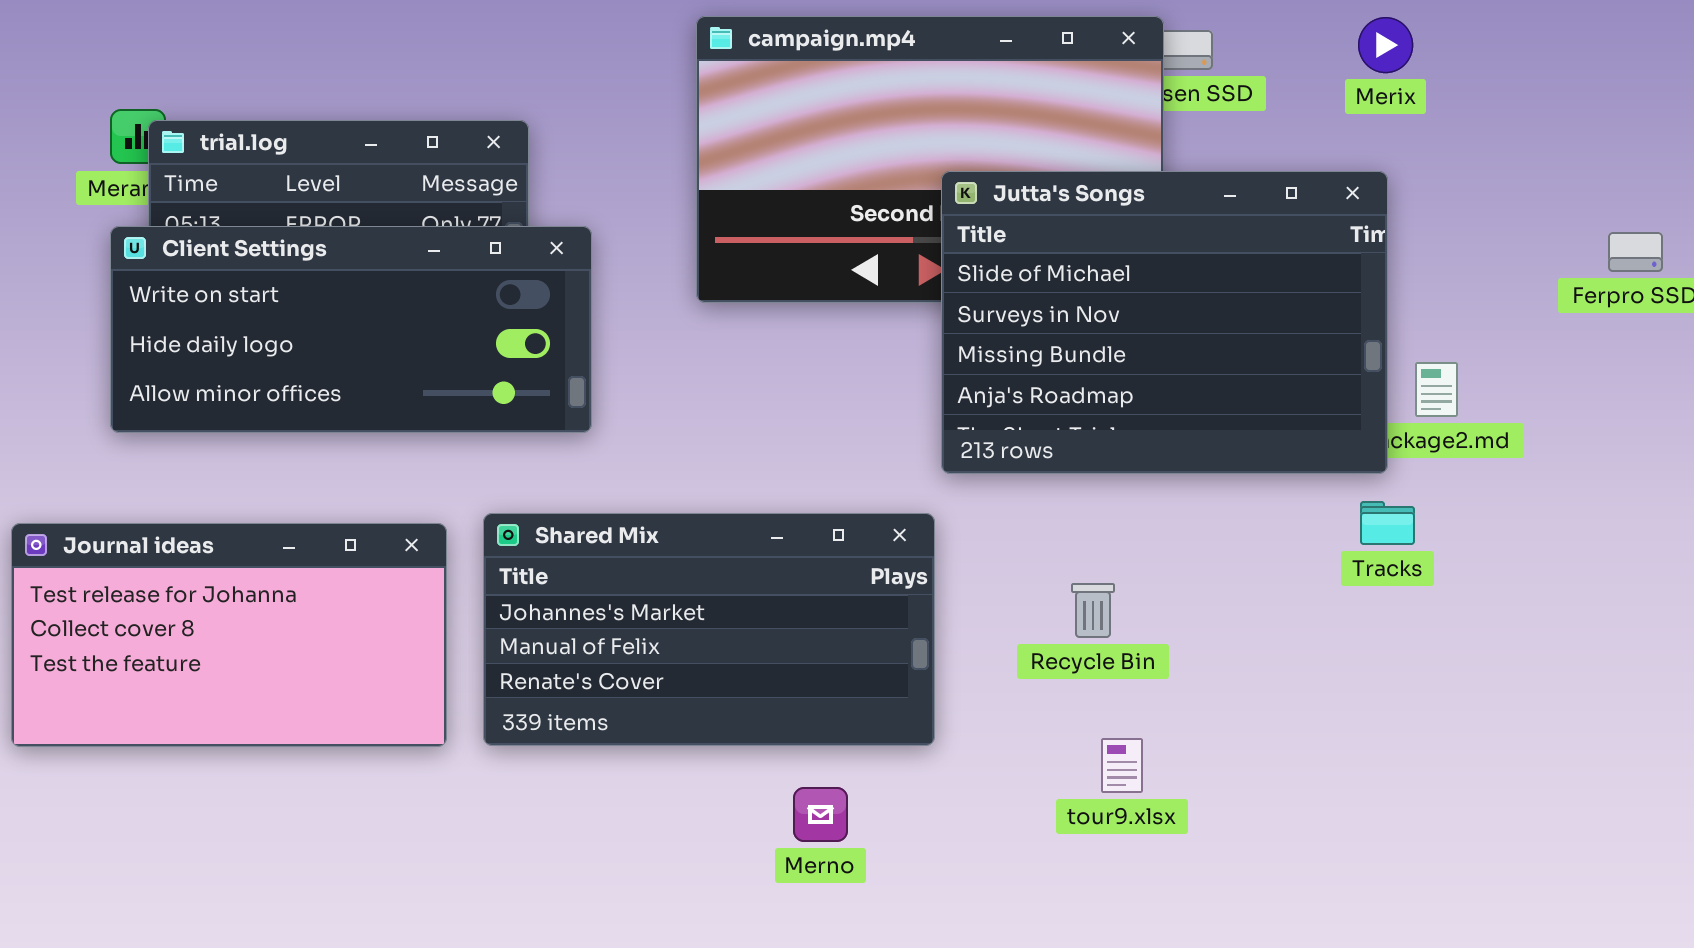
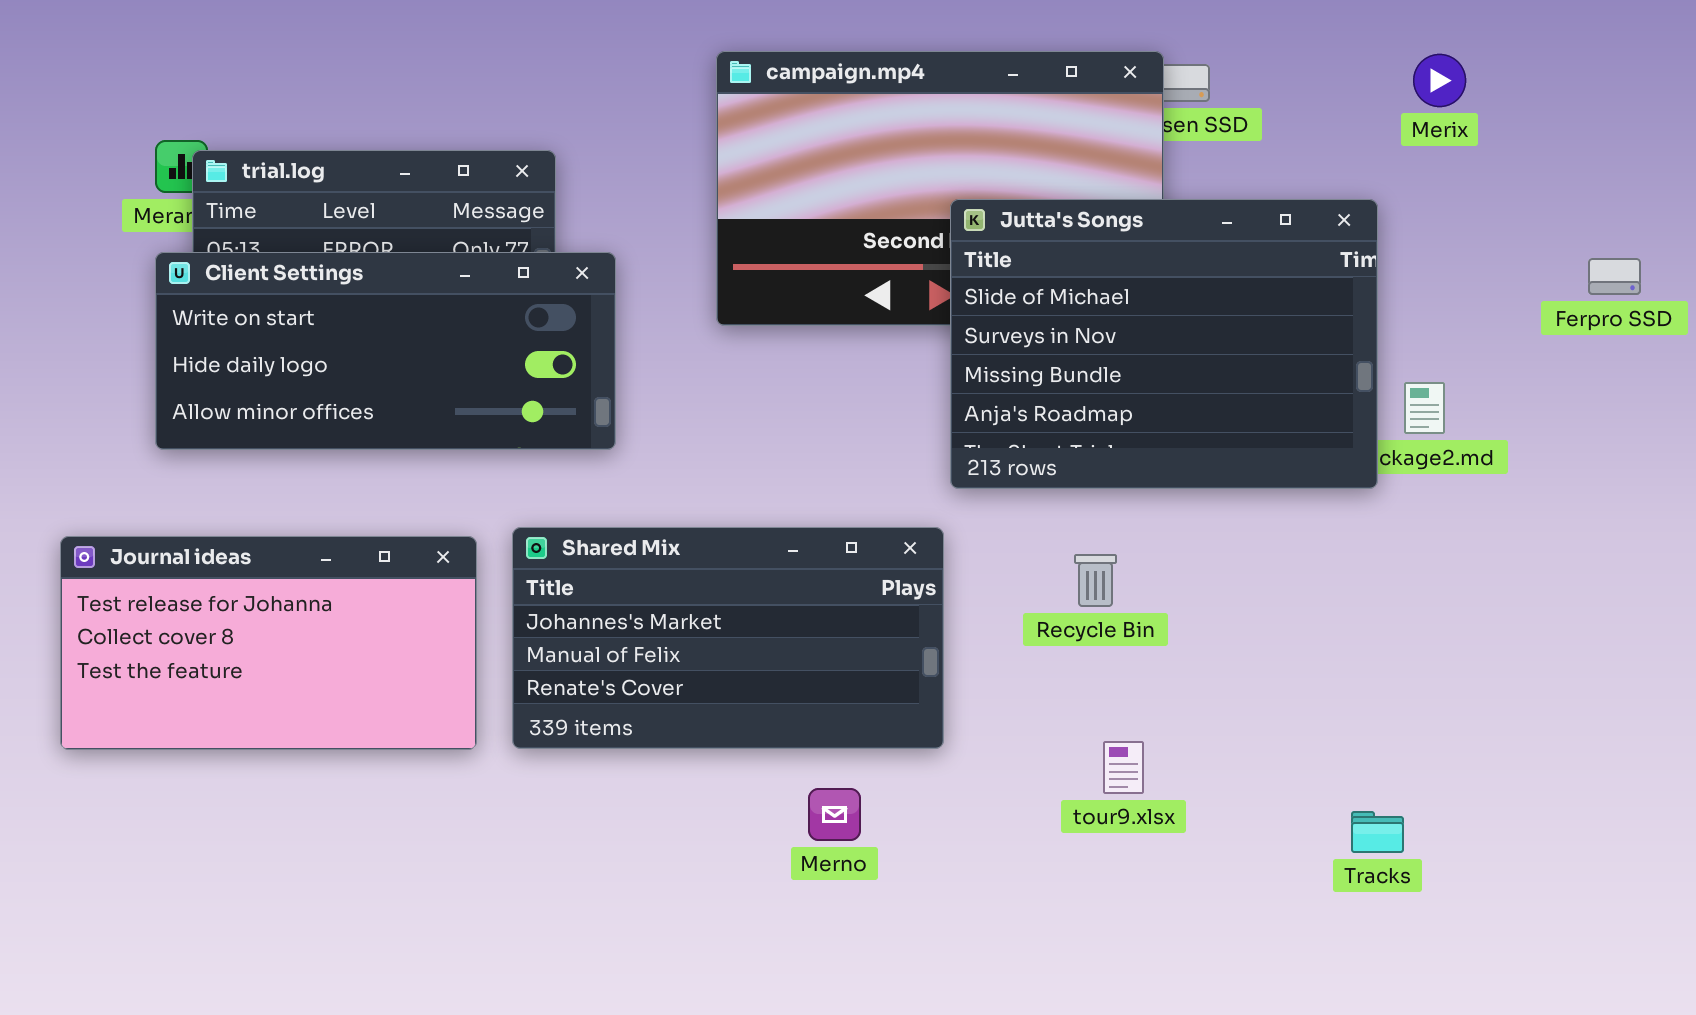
Merix: [1358,17,1413,73] -> [1413,54,1466,107], moved
Tracks: [1360,501,1415,545] -> [1351,811,1404,853], moved
Recycle Bin: [1071,583,1115,638] -> [1074,554,1117,607], moved

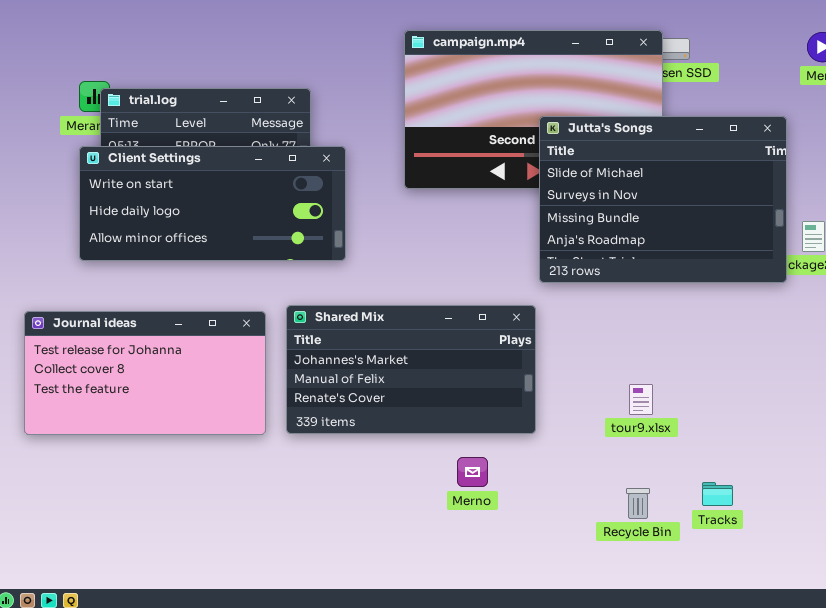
Recycle Bin: [1074,554,1117,607] -> [626,488,650,519], moved
tour9.xlsx: [1103,741,1144,794] -> [629,384,653,415], moved
Tracks: [1351,811,1404,853] -> [702,482,733,506], moved

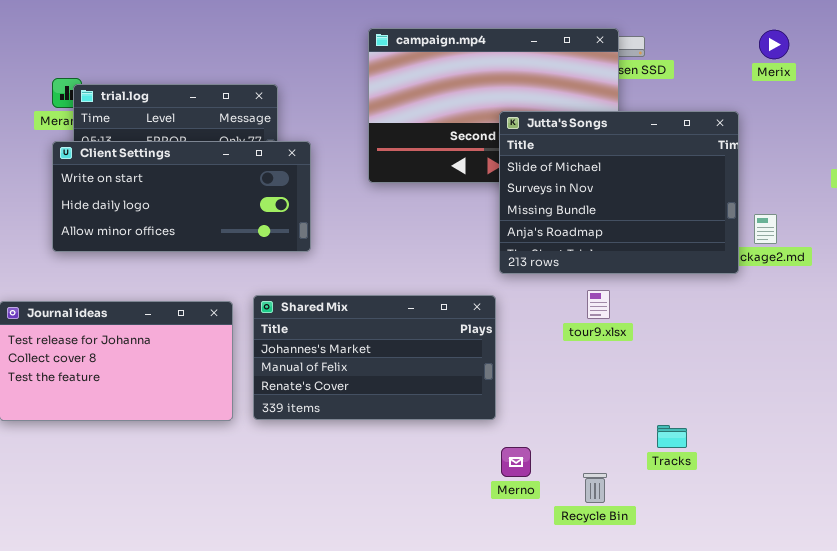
tour9.xlsx: [629,384,653,415] -> [587,290,610,319], moved
Merno: [457,457,488,487] -> [501,447,531,477], moved
Tracks: [702,482,733,506] -> [657,425,687,448], moved

